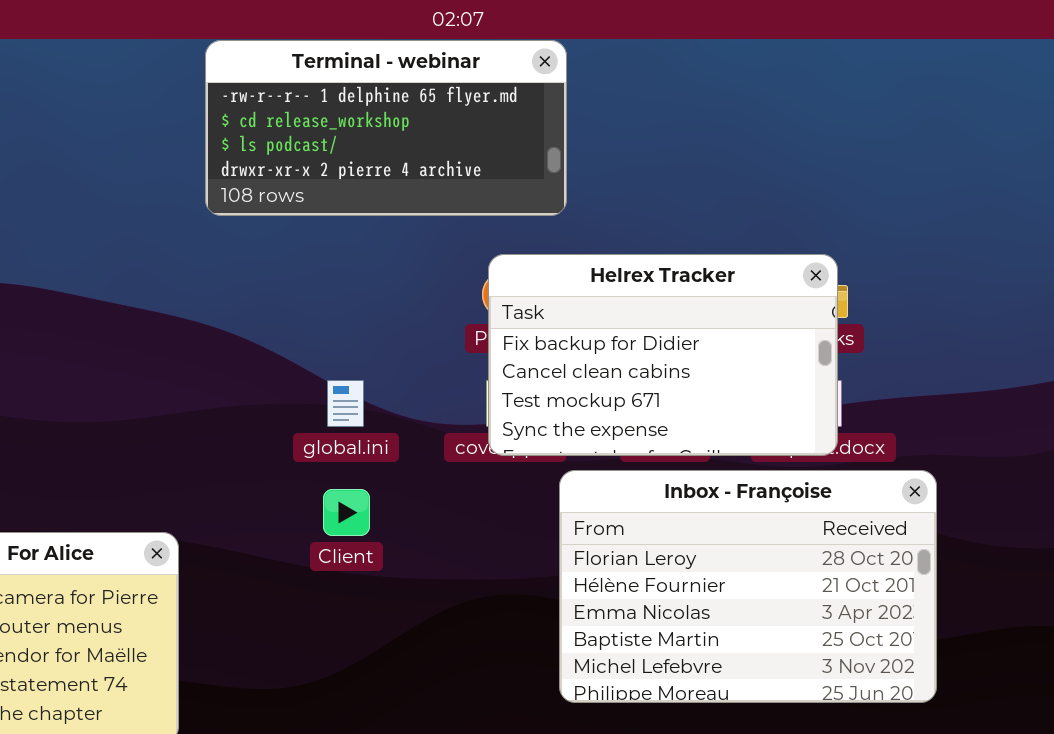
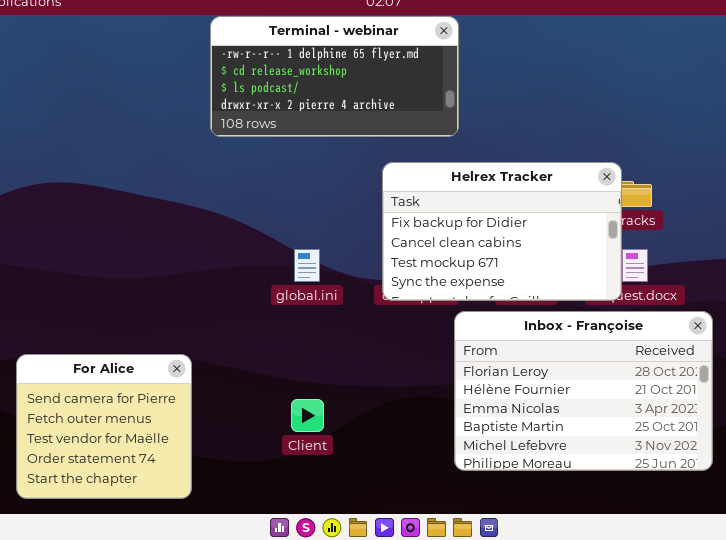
Helrex Tracker: [488,254,838,456] -> [382,162,622,301], moved
Client: [323,489,370,536] -> [291,399,324,432], moved

